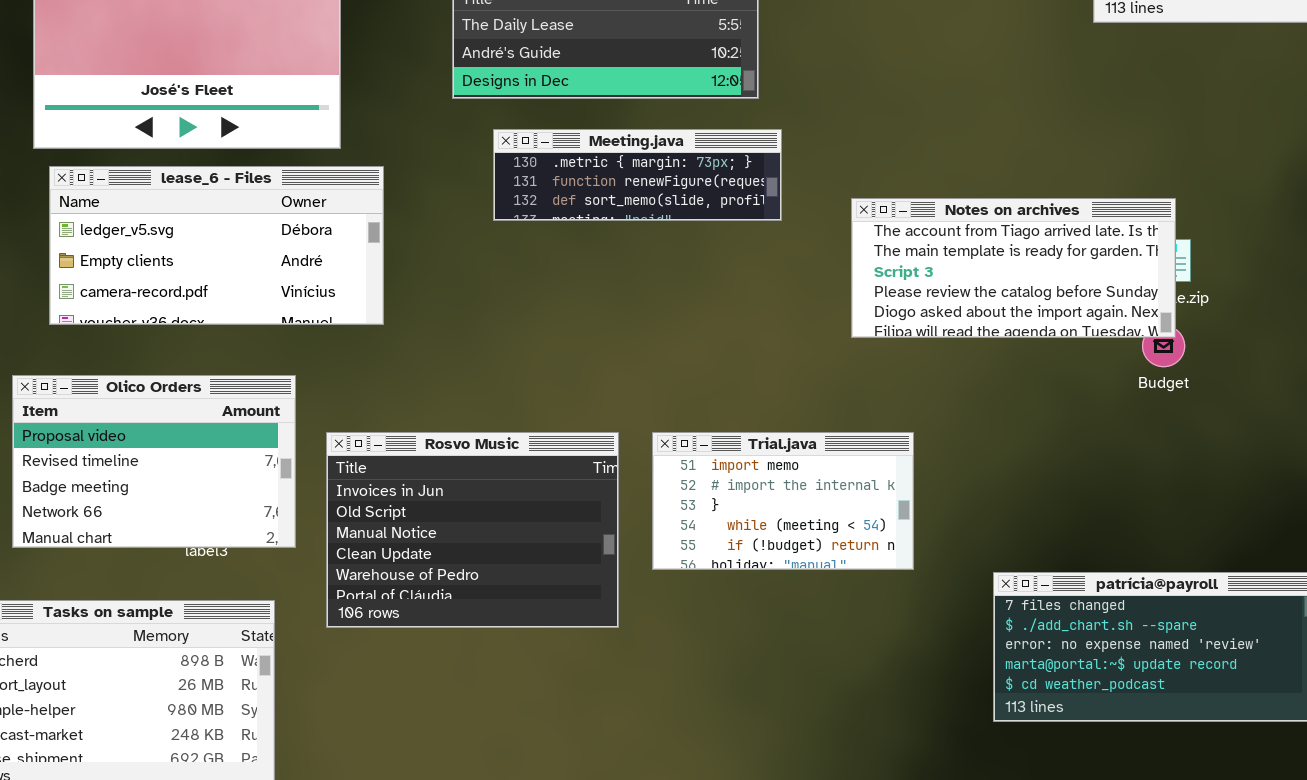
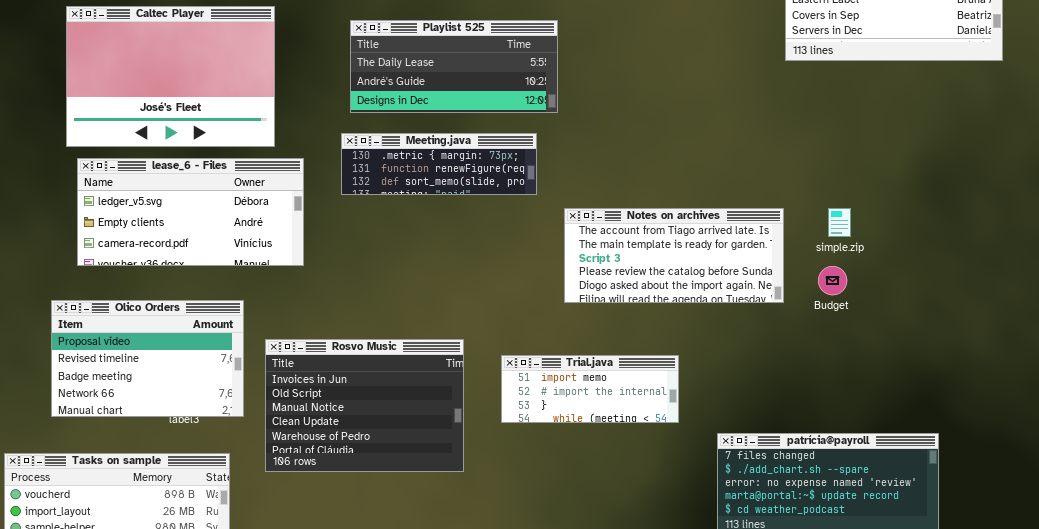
Meeting.java: [493,129,782,221] -> [341,133,537,195], moved
Notes on archives: [851,198,1176,338] -> [564,208,784,303], moved
Trial.java: [652,432,914,570] -> [501,355,679,423], moved, resized

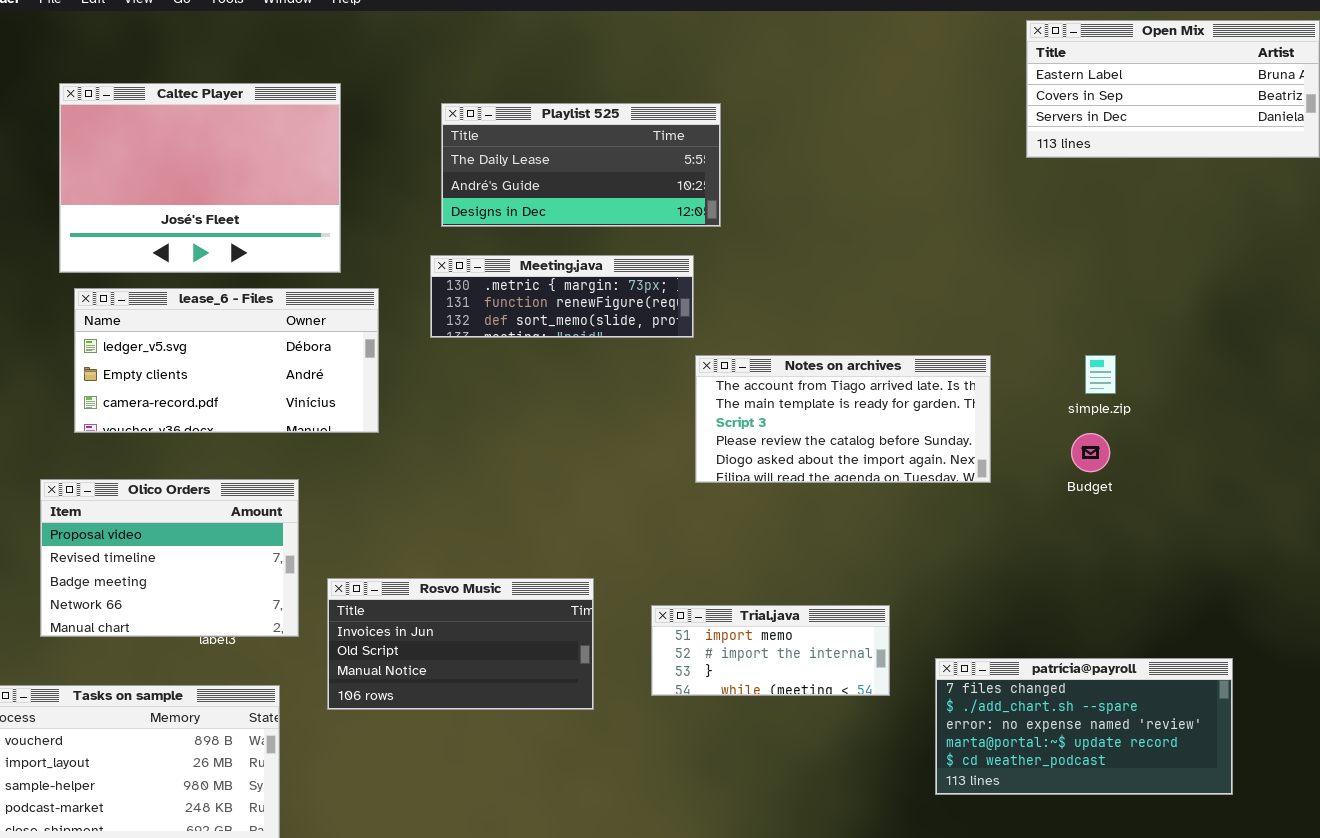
Notes on archives: [564,208,784,303] -> [695,355,991,483], moved
Rosvo Music: [265,339,464,472] -> [327,578,594,710], resized
Trial.java: [501,355,679,423] -> [651,605,890,696], moved

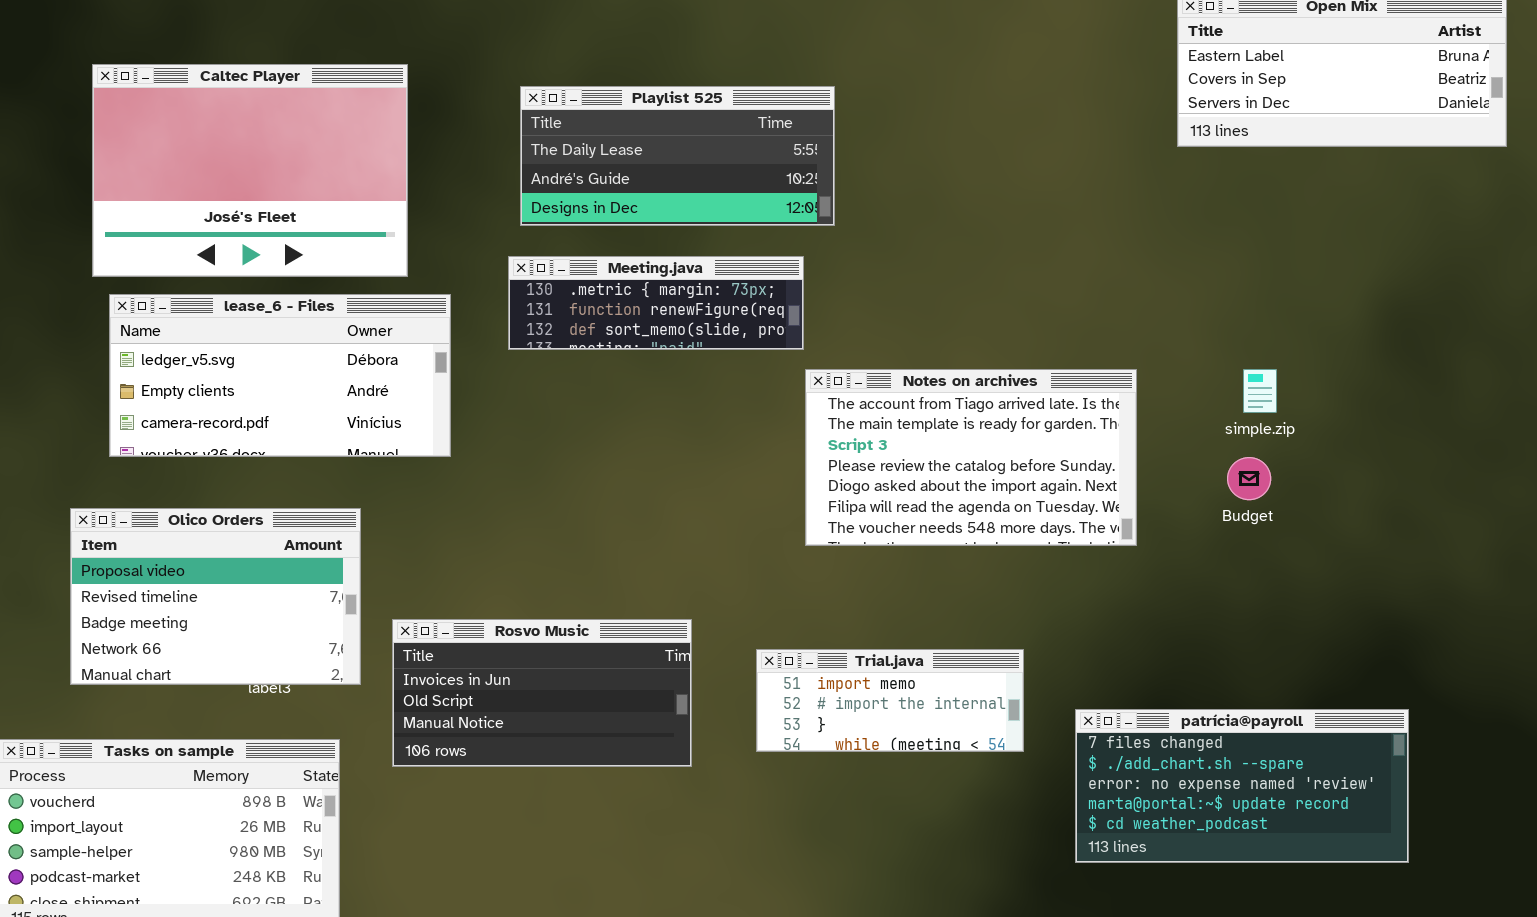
Notes on archives: [695,355,991,483] -> [805,369,1137,546], resized

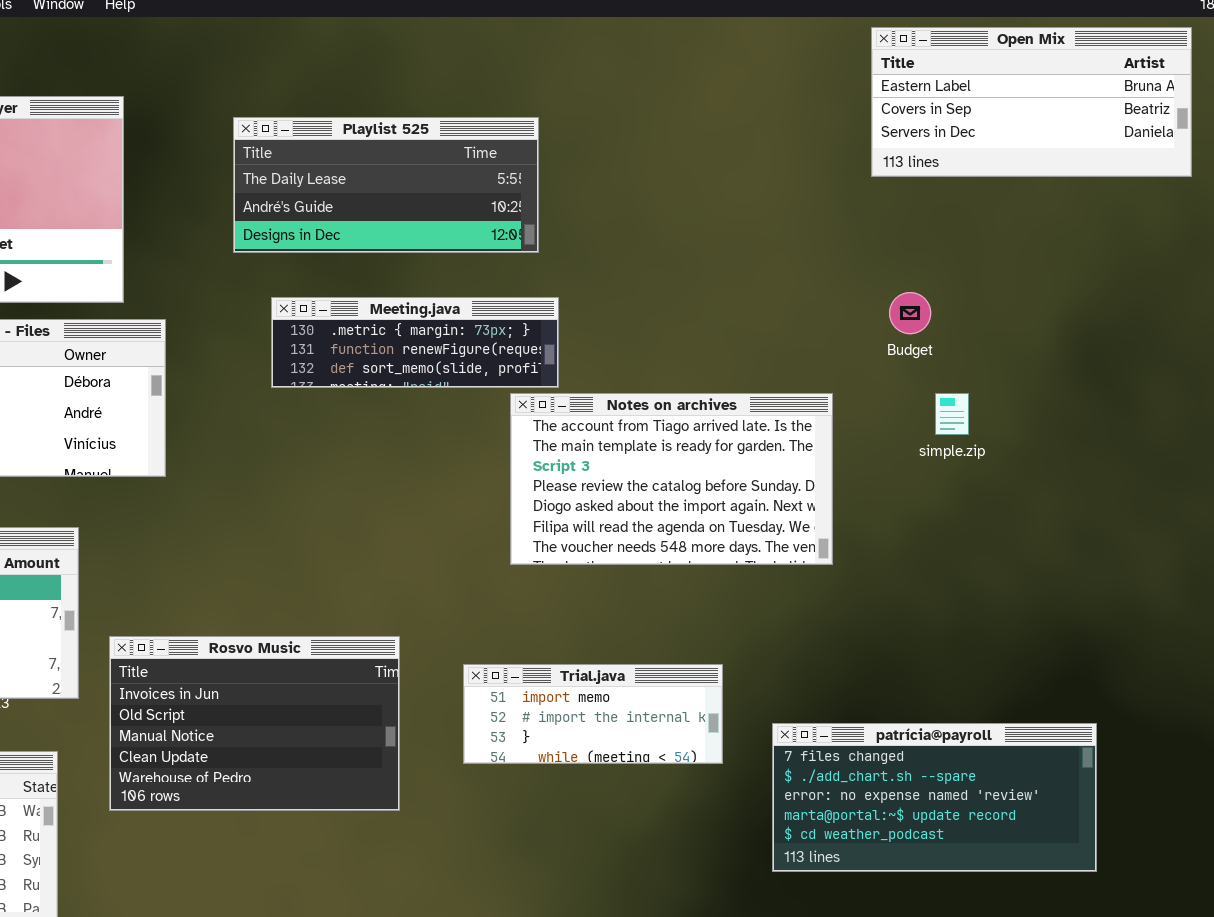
Meeting.java: [508,256,804,350] -> [271,297,559,388], moved
Budget: [1227,457,1271,500] -> [889,292,931,334], moved
Rosvo Music: [392,619,692,767] -> [109,636,400,811], resized

